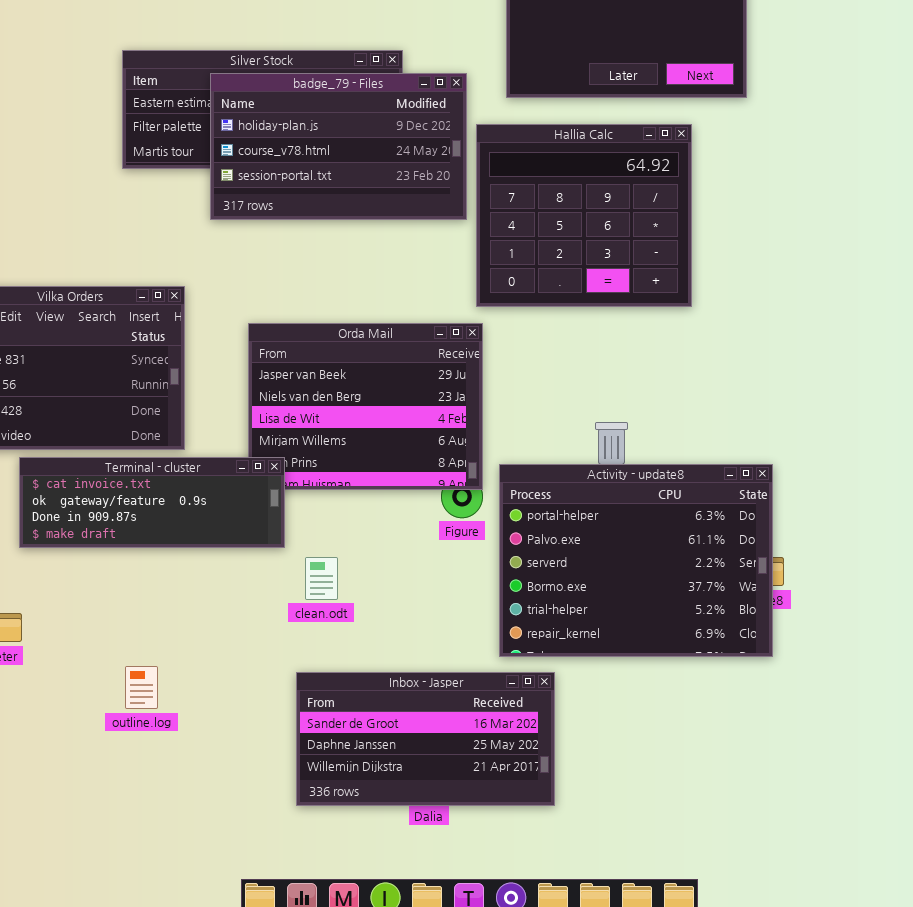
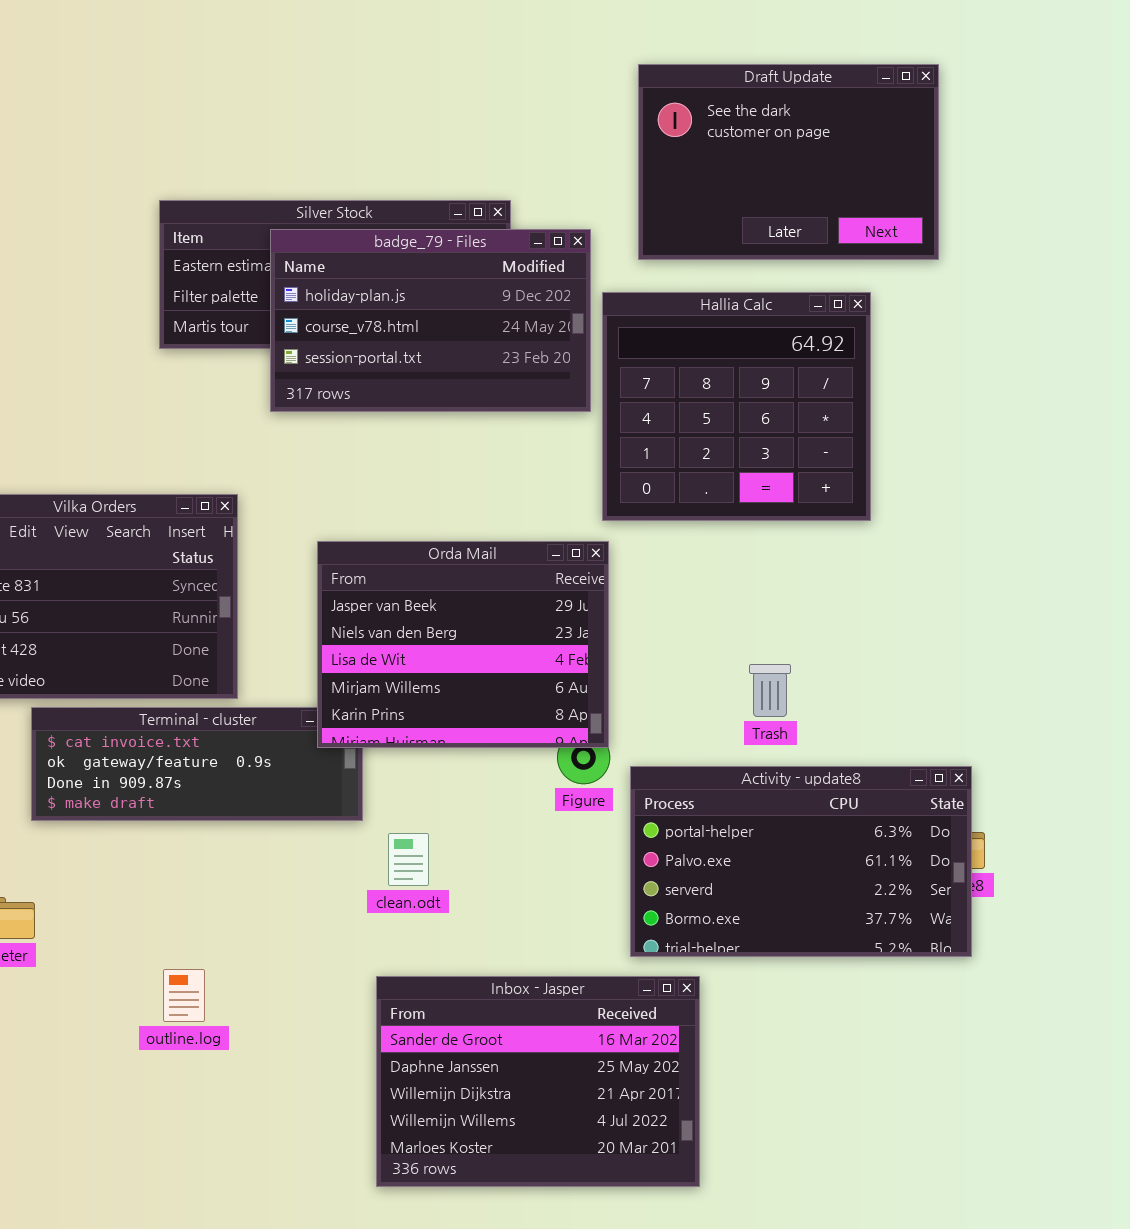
Orda Mail: [248,323,483,490] -> [317,541,609,748], raised
Activity - update8: [499,464,773,657] -> [630,766,972,957], resized
Inbox - Jasper: [296,672,555,806] -> [376,976,700,1187], resized

